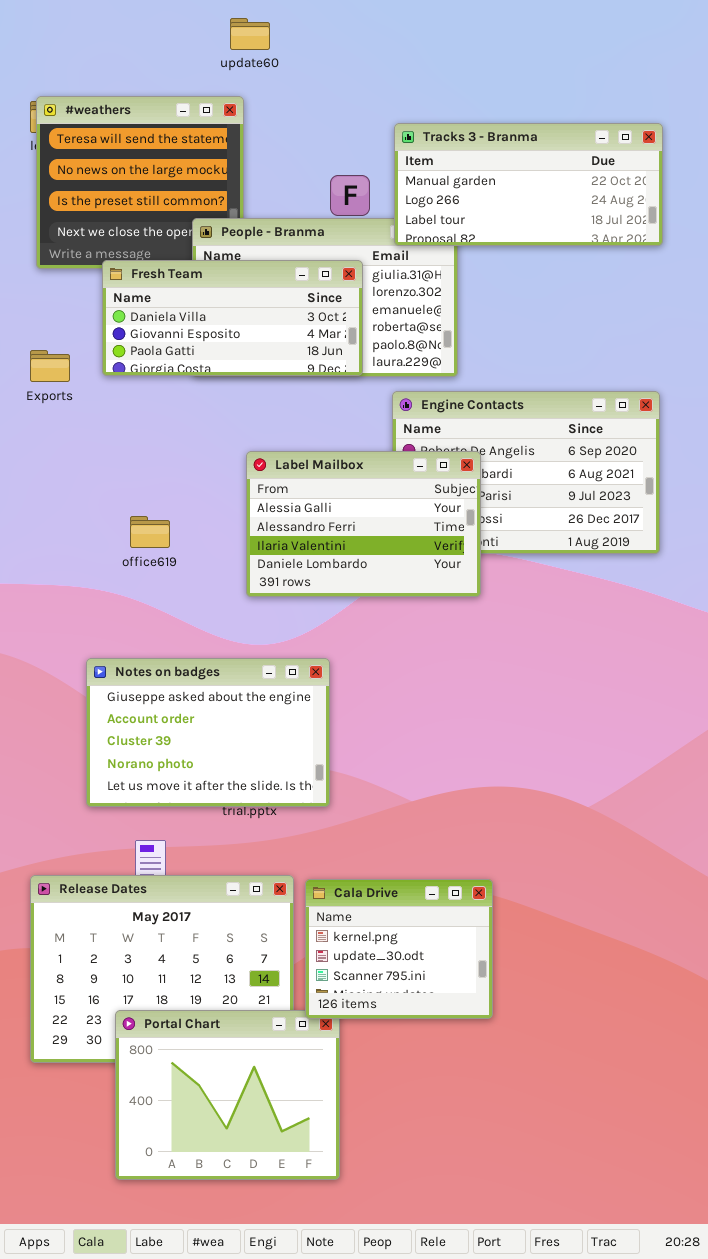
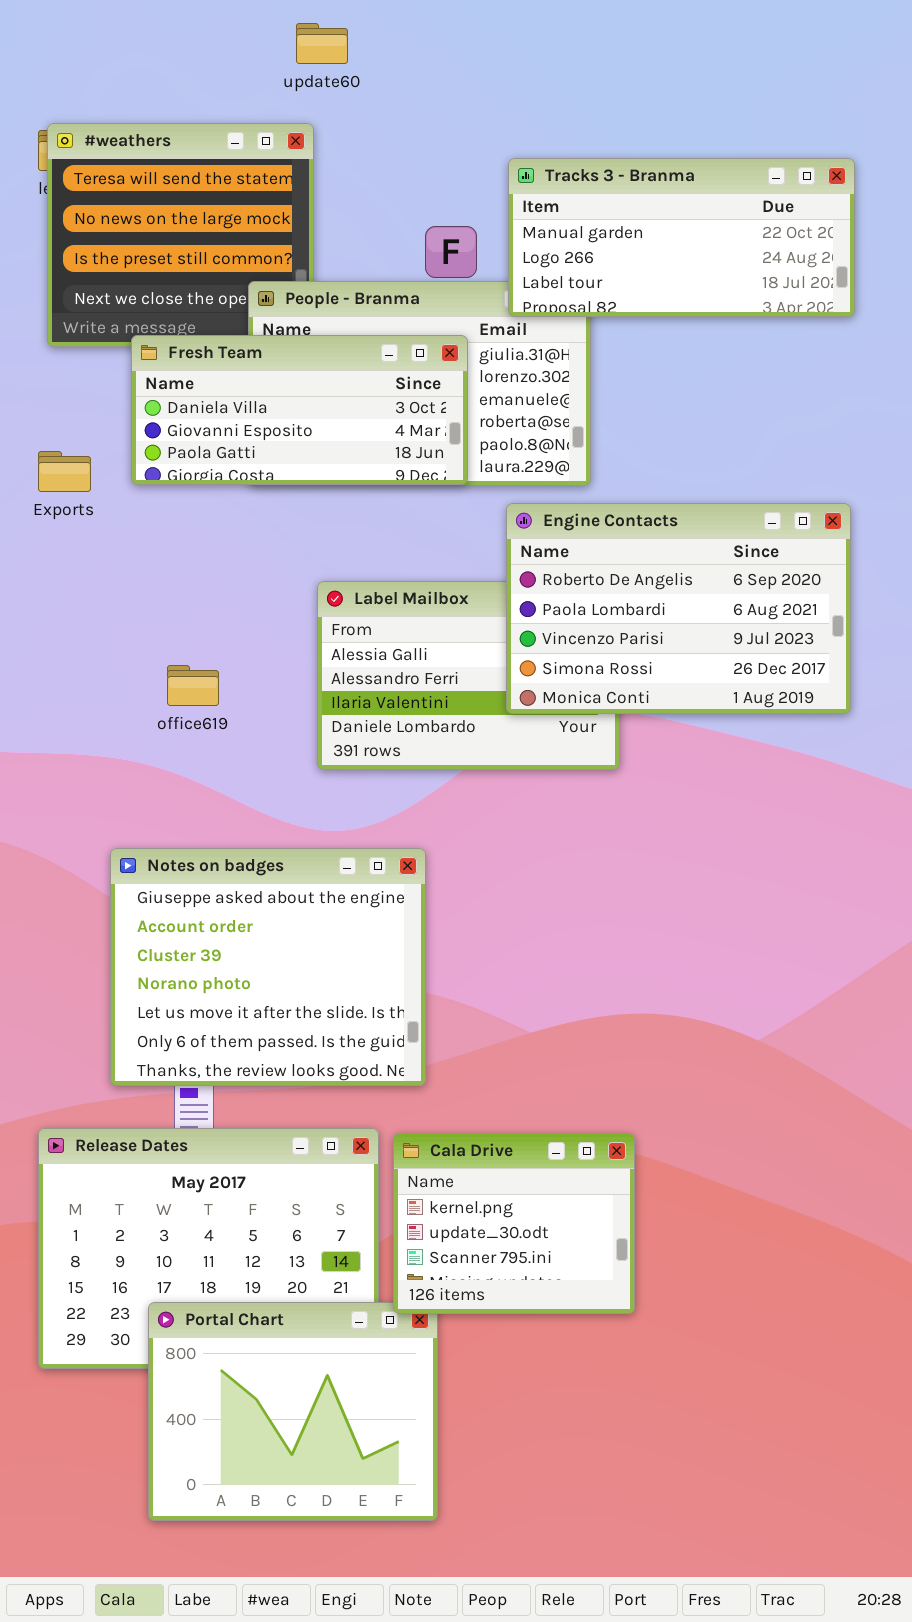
Engine Contacts: [392,391,660,554] -> [506,503,851,714], raised
Notes on badges: [86,658,330,807] -> [110,848,426,1086], resized

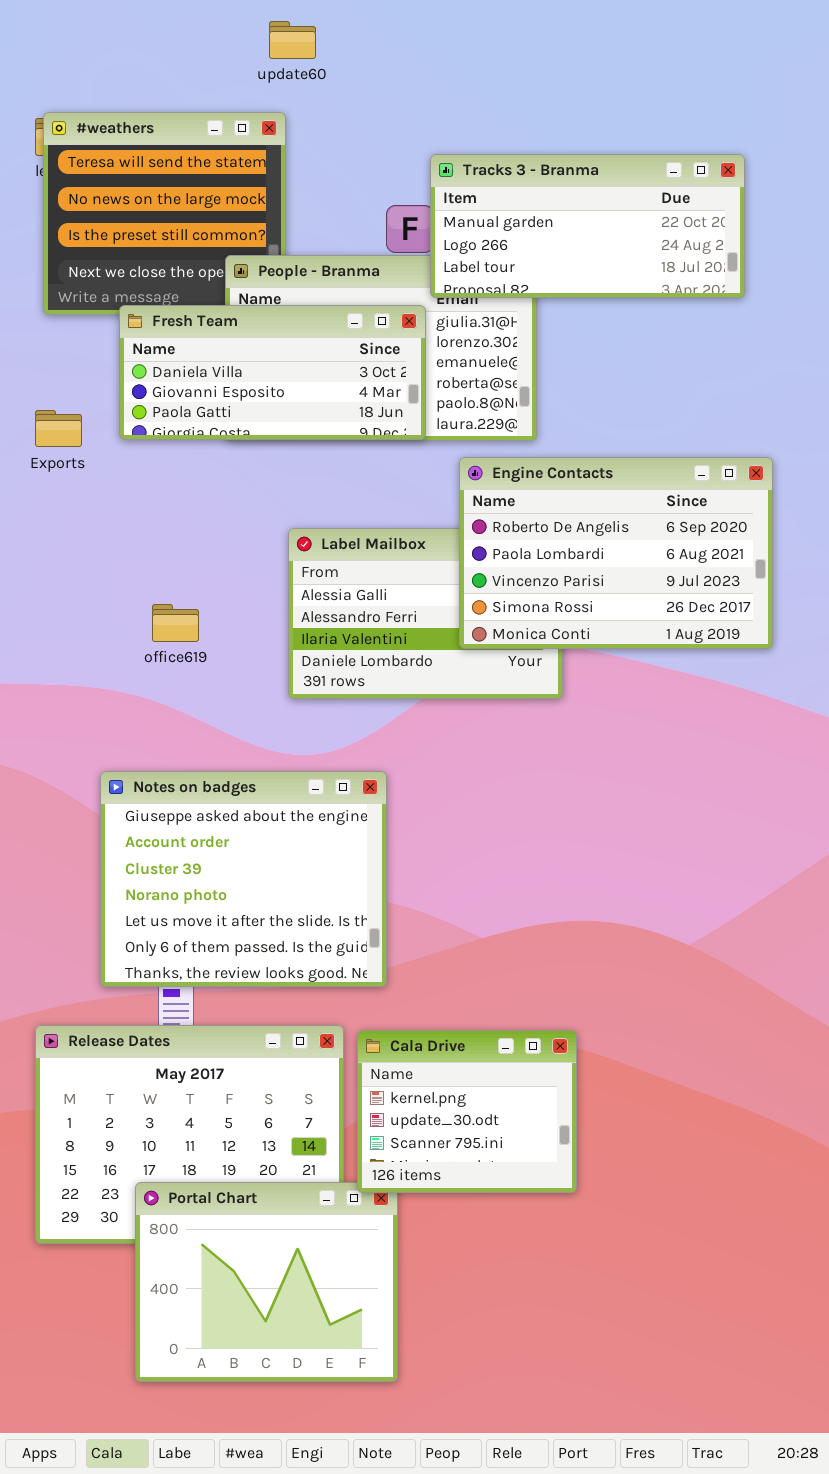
Tracks 3 - Branma: [508,158,855,317] -> [430,154,745,298], moved

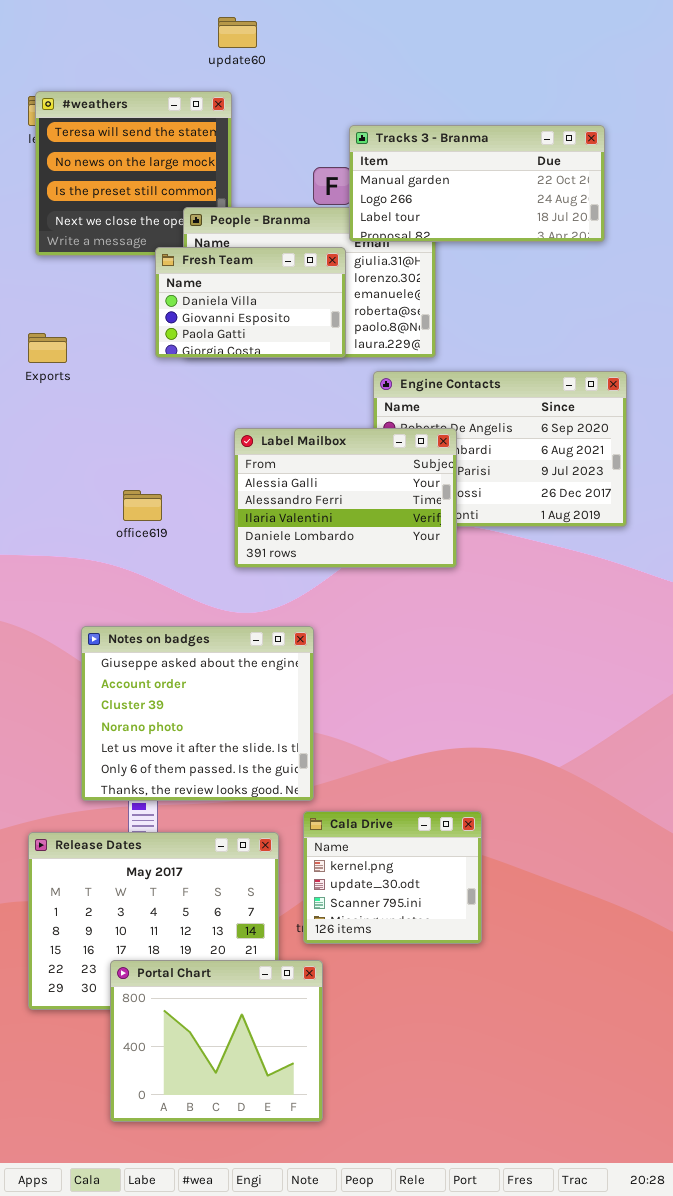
Fresh Team: [119,305,426,440] -> [155,247,346,358], resized
Label Mailbox: [288,528,563,699] -> [234,428,457,568], raised
Cala Drive: [357,1030,577,1193] -> [303,811,482,944], moved

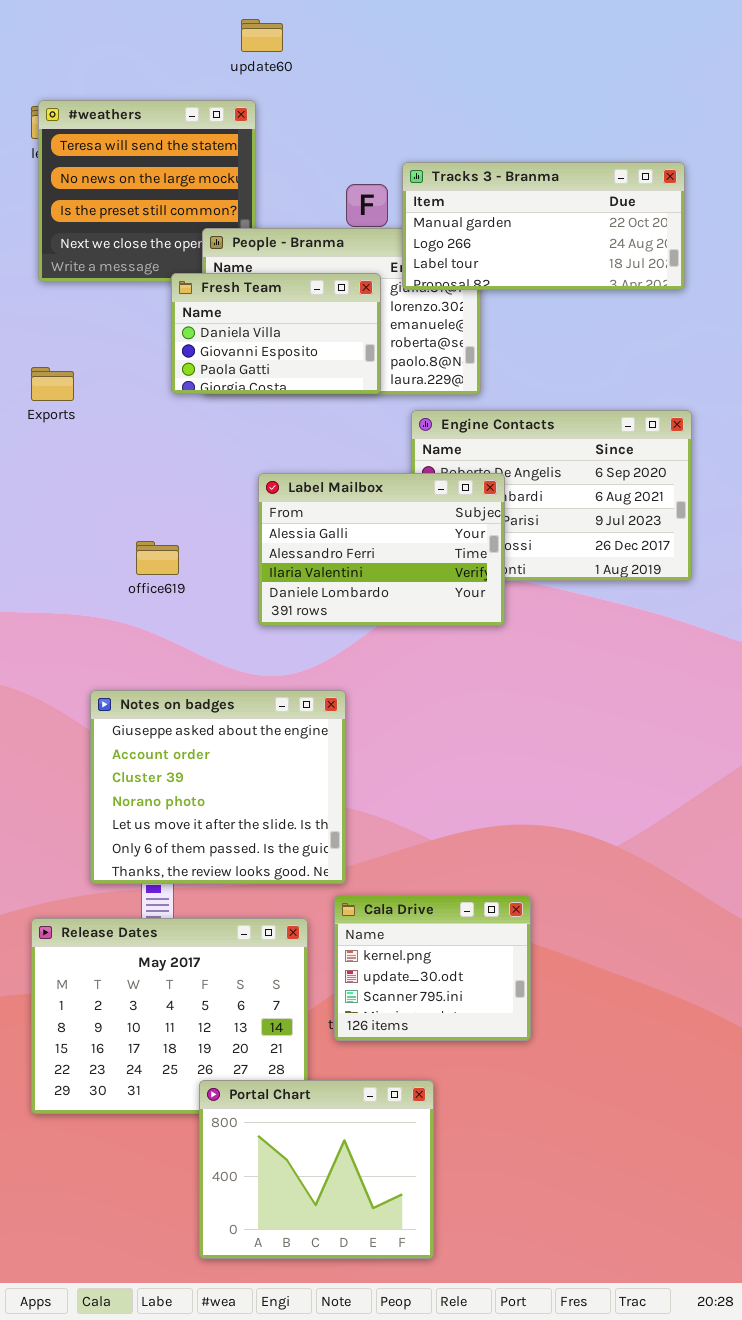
Tracks 3 - Branma: [349,125,605,242] -> [402,162,685,290], moved
Portal Chart: [110,960,323,1122] -> [199,1080,434,1259], moved

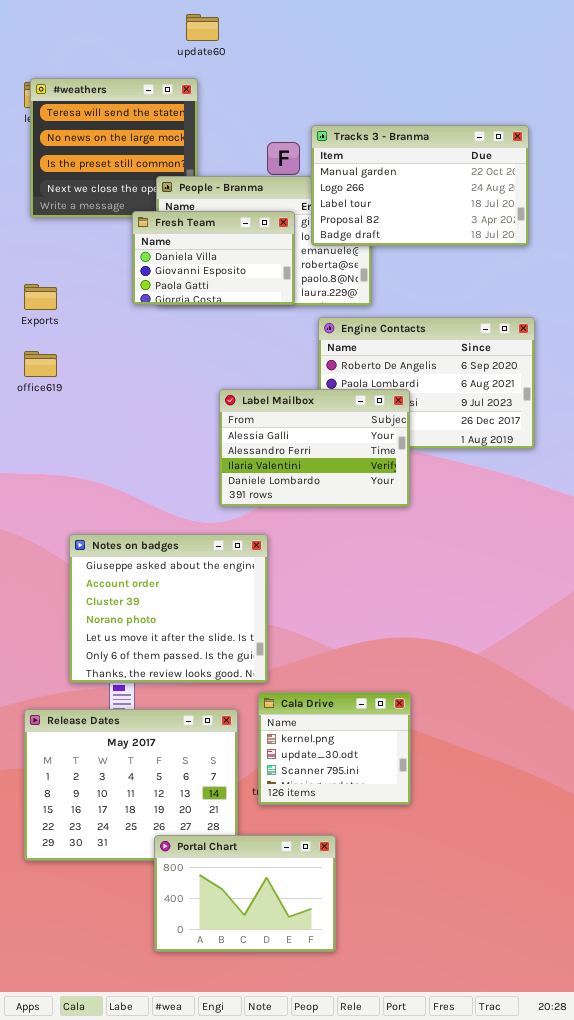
Tracks 3 - Branma: [402,162,685,290] -> [311,125,529,246], resized
Label Mailbox: [258,473,505,626] -> [219,389,410,507], moved
office619: [136,541,179,575] -> [24,351,57,377], moved
Portal Chart: [199,1080,434,1259] -> [154,835,336,952], resized

